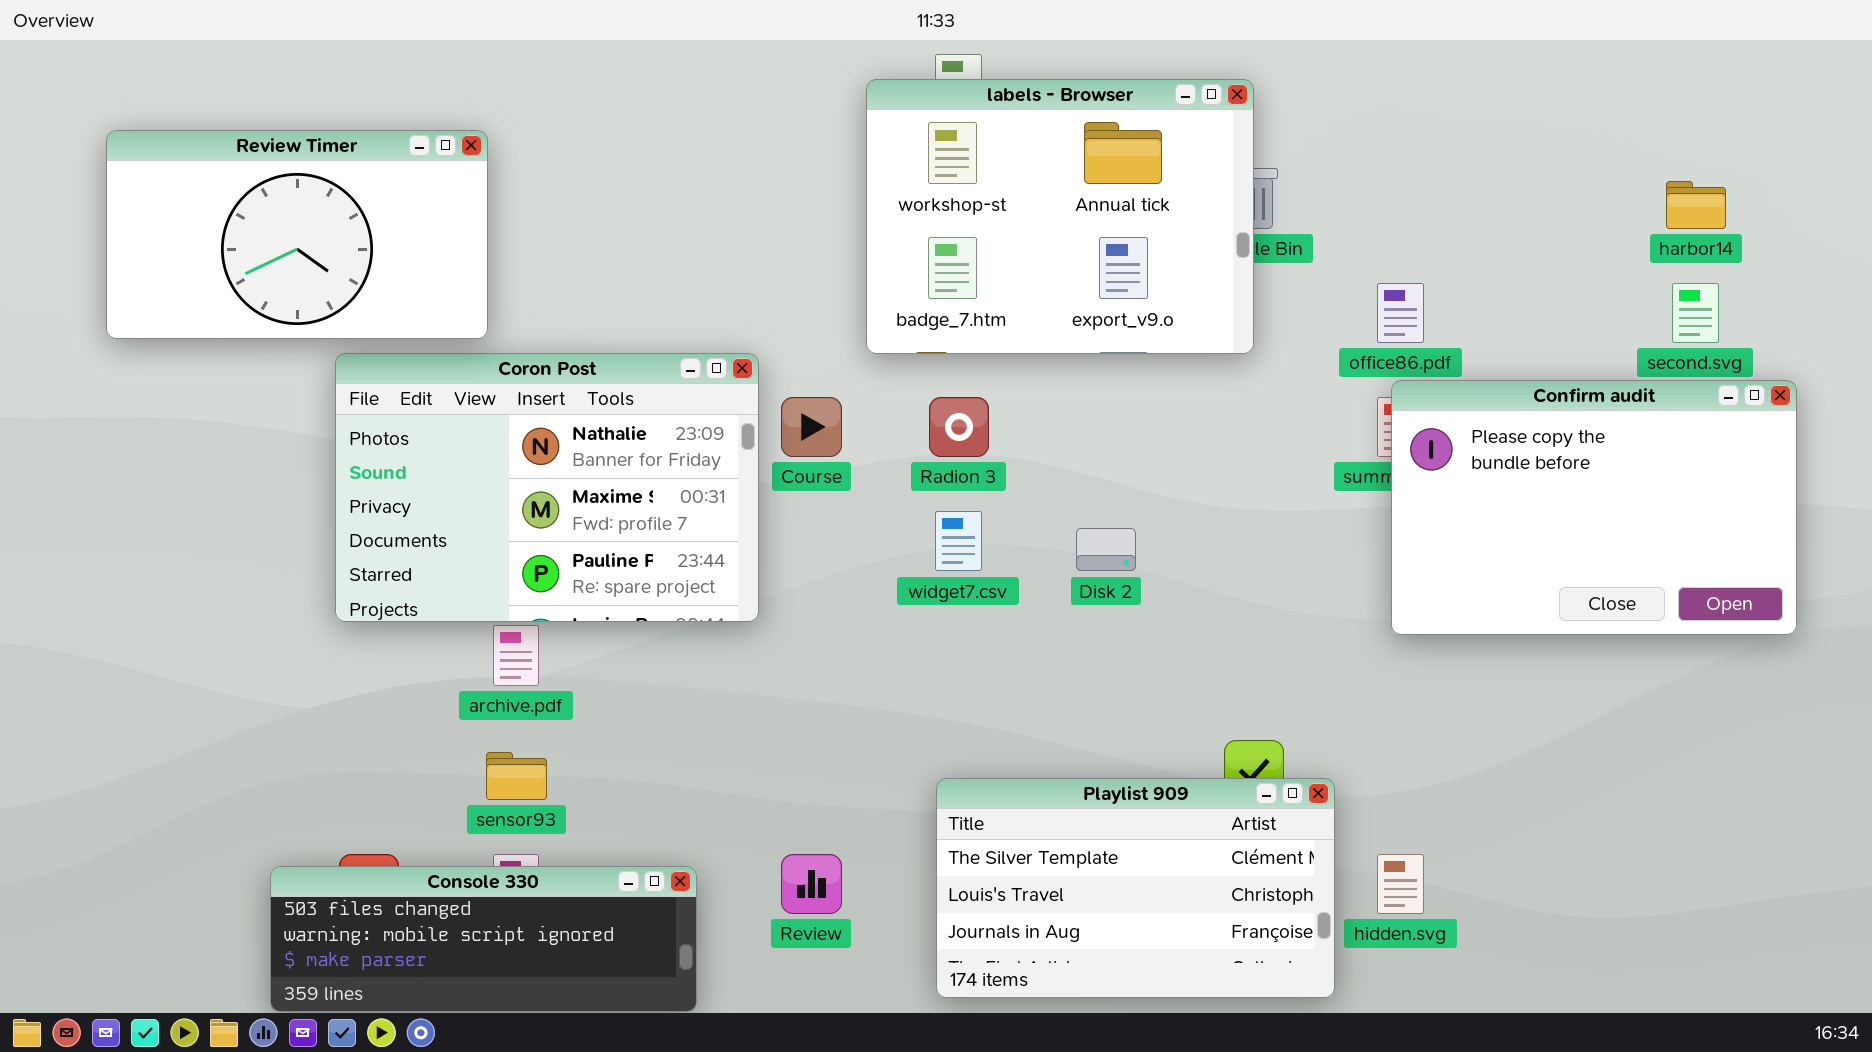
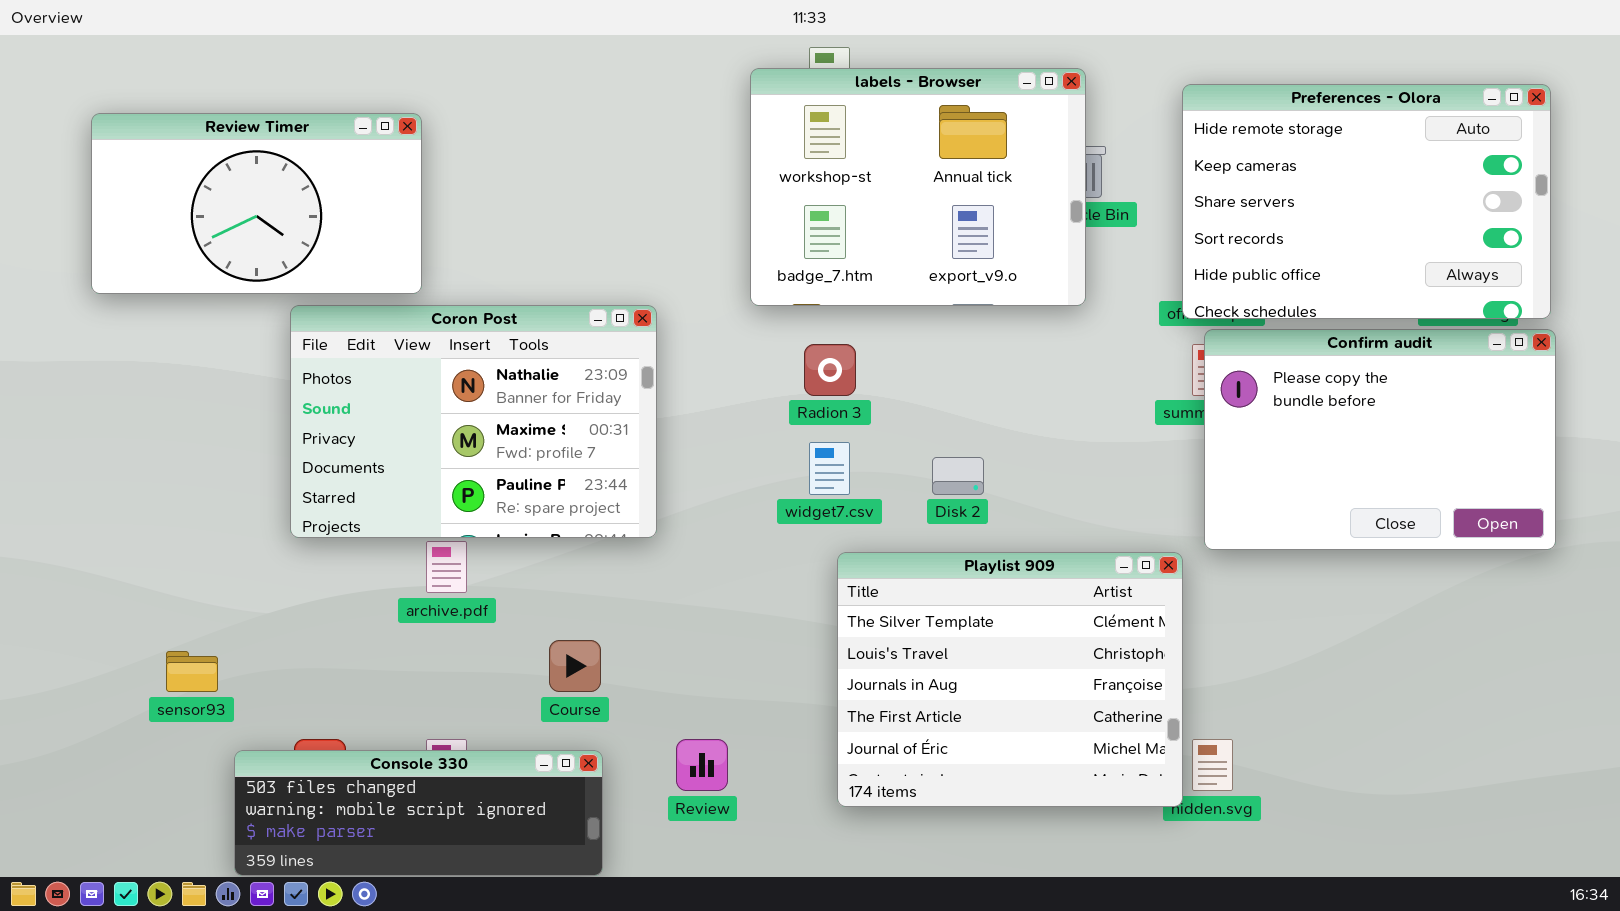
Preferences - Olora: none -> [1182,84,1551,319], opened
Course: [781,397,842,457] -> [549,640,601,692], moved
sensor93: [486,752,547,800] -> [166,651,218,692], moved
Playlist 909: [936,778,1335,998] -> [837,552,1183,807], moved, resized

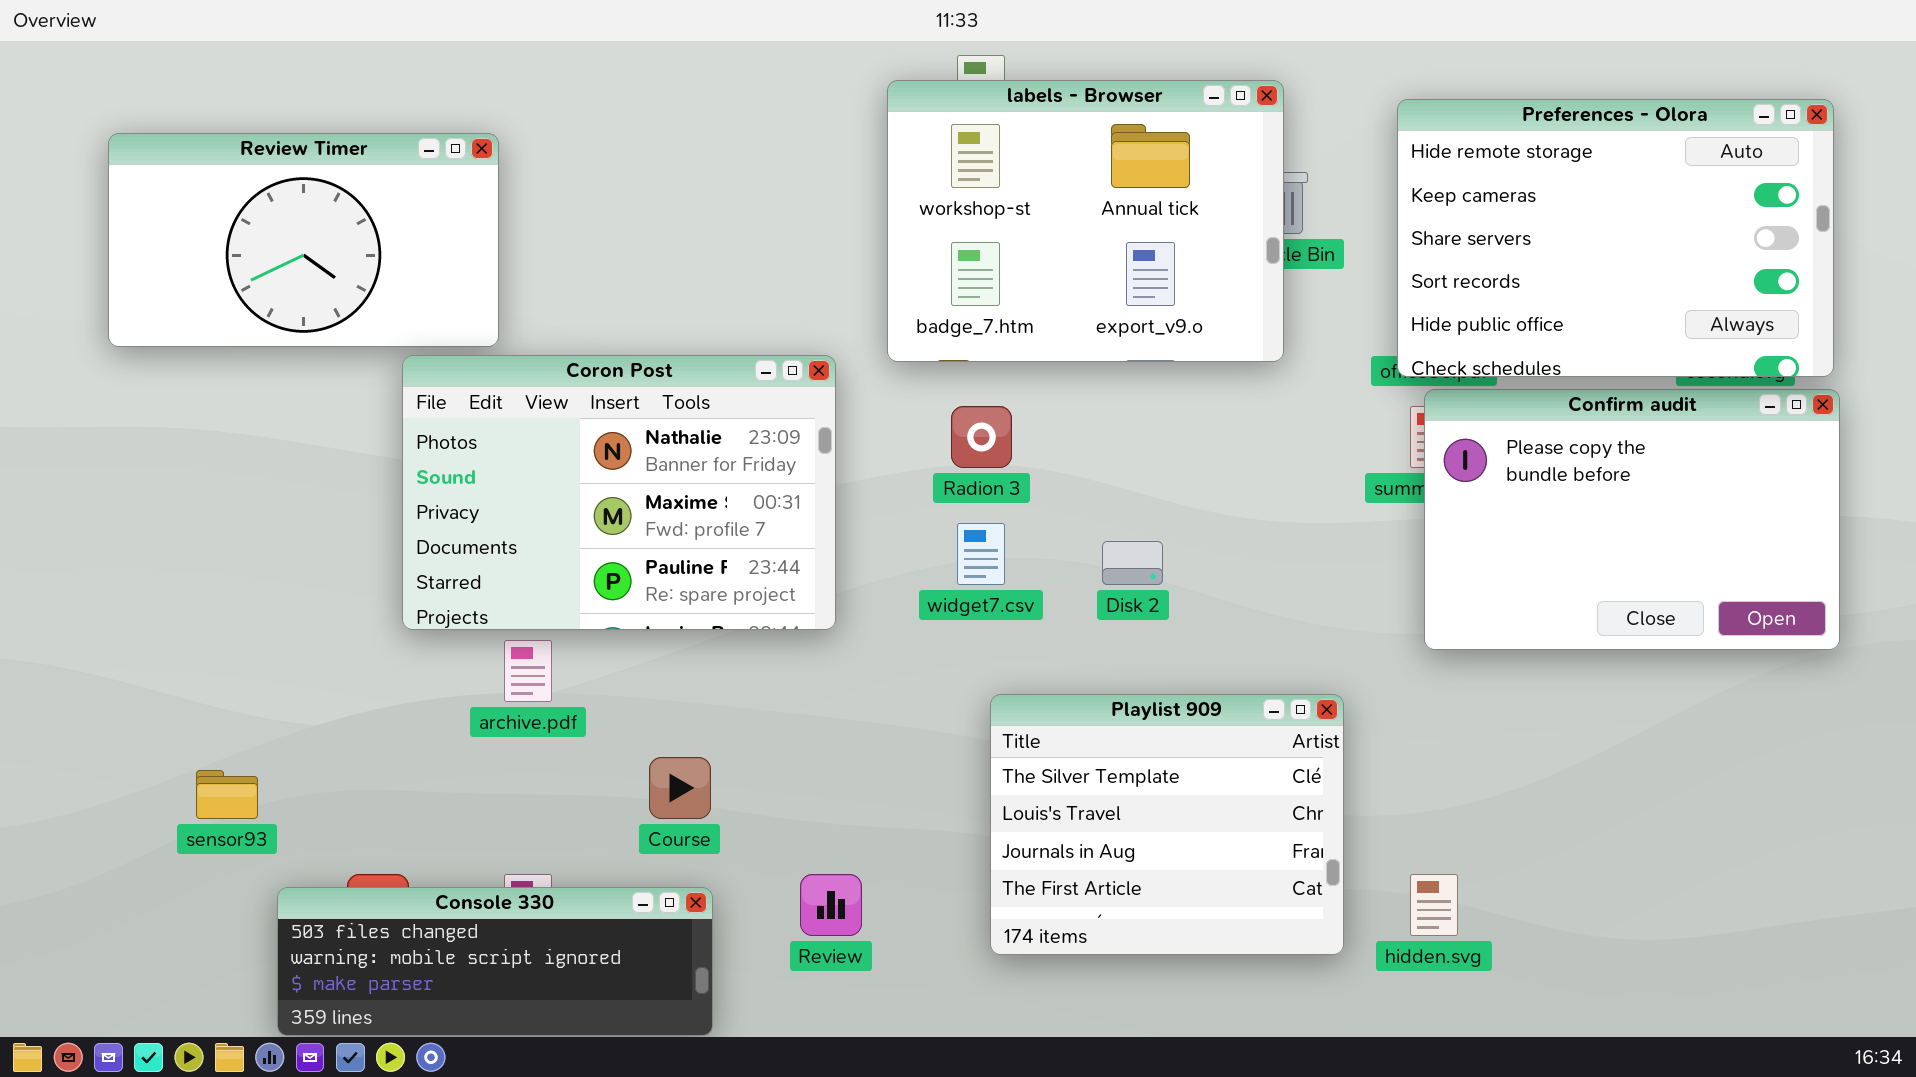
Coron Post: [290,305,657,538] -> [402,355,836,630], moved
Playlist 909: [837,552,1183,807] -> [990,694,1344,955], resized

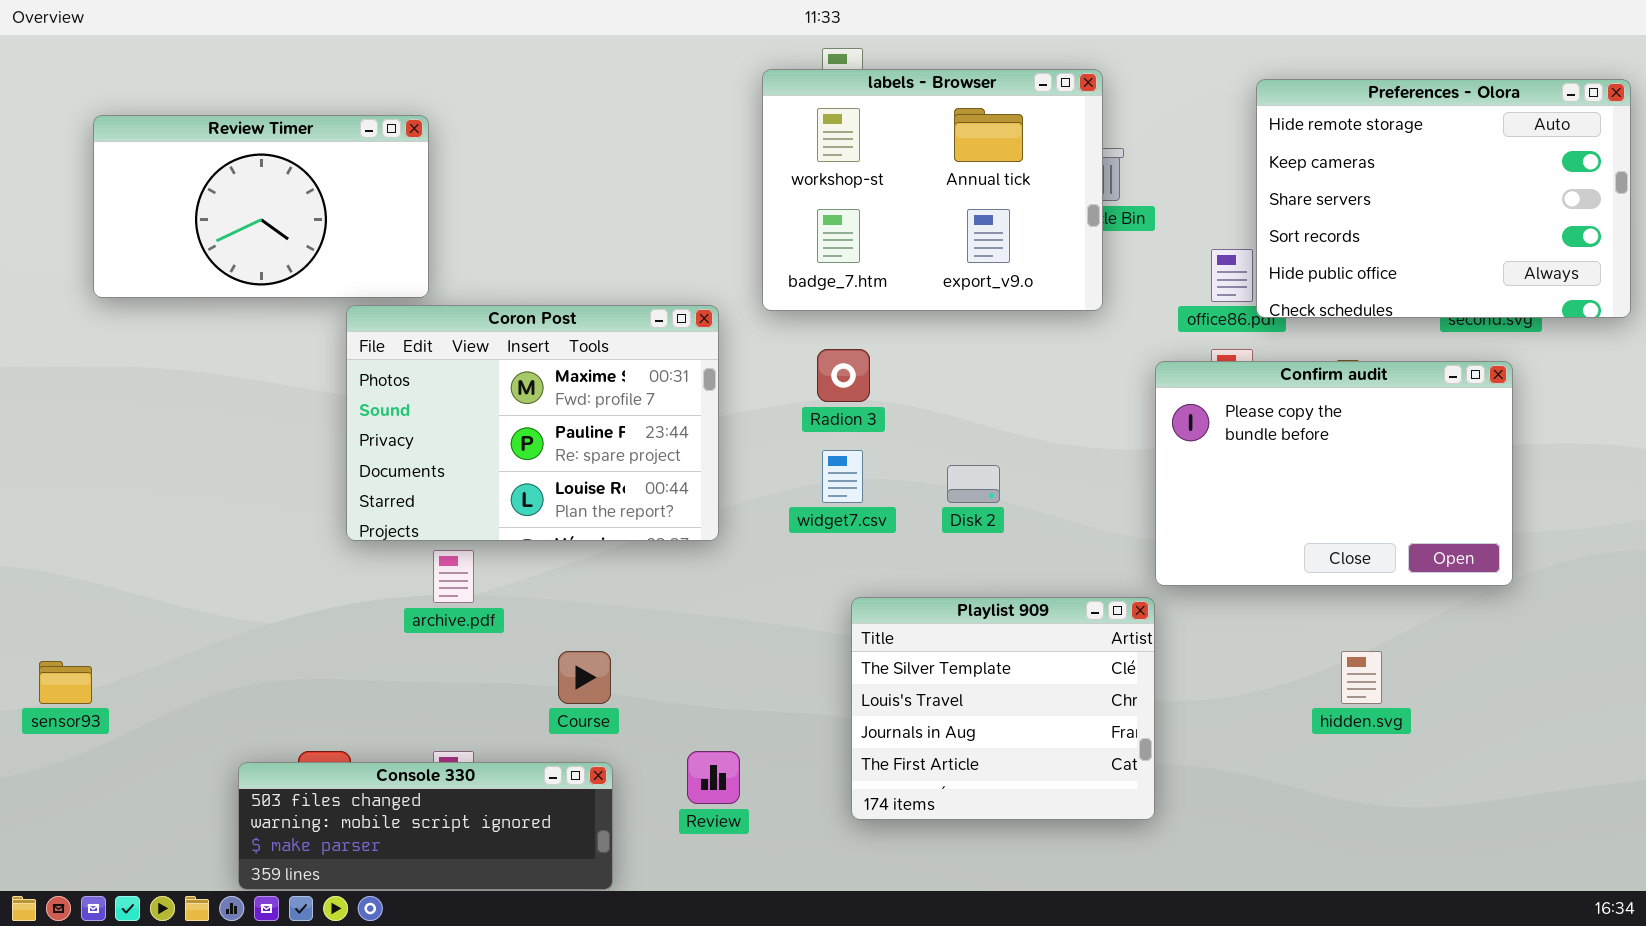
Preferences - Olora: [1397,99,1834,377] -> [1256,79,1631,318], moved
Coron Post: [402,355,836,630] -> [346,305,719,541], scrolled down 1 row
Confirm audit: [1424,389,1840,650] -> [1155,361,1513,586], moved
sensor93: [196,770,258,819] -> [39,661,92,704], moved
hidden.svg: [1410,874,1458,936] -> [1341,651,1382,704], moved

